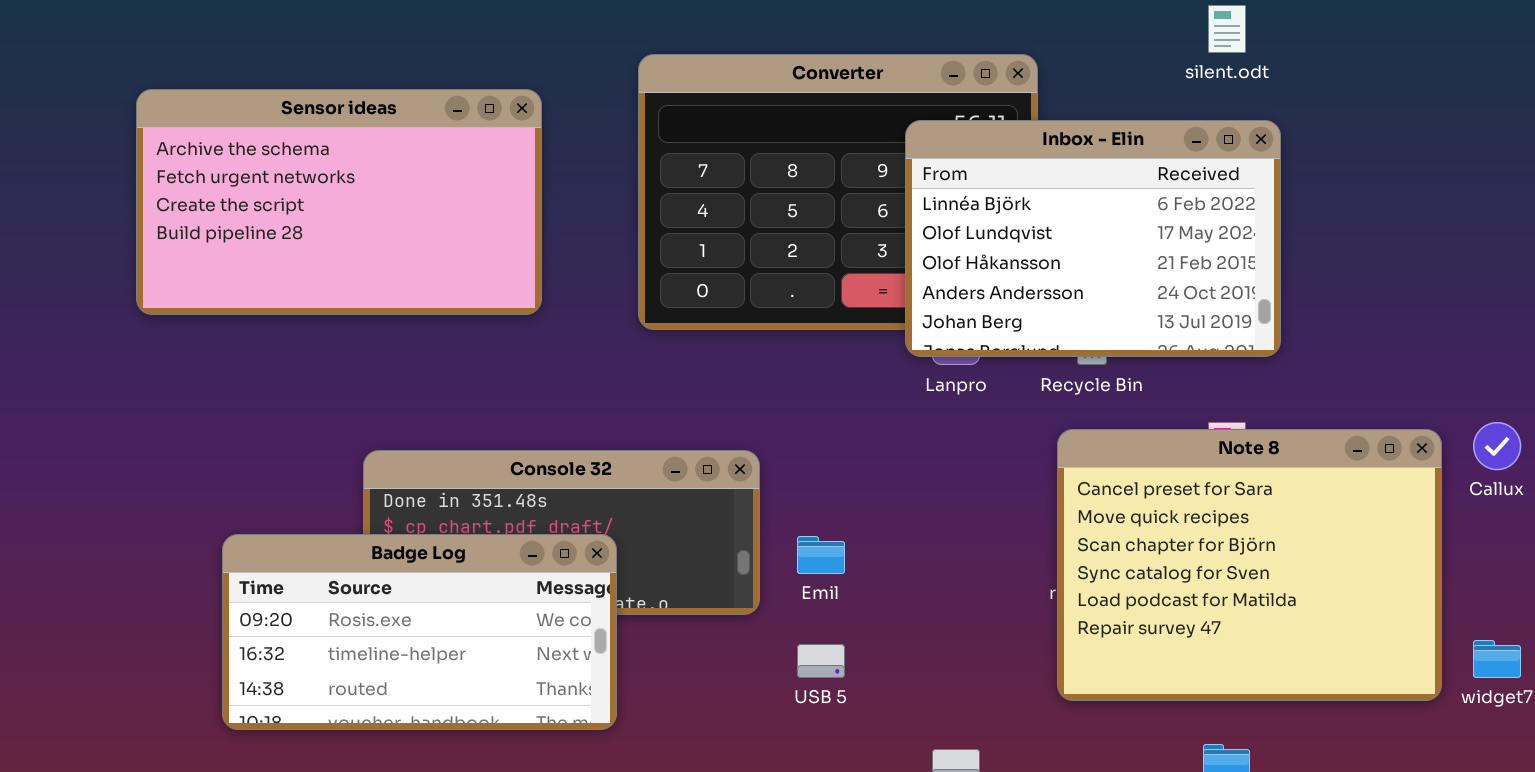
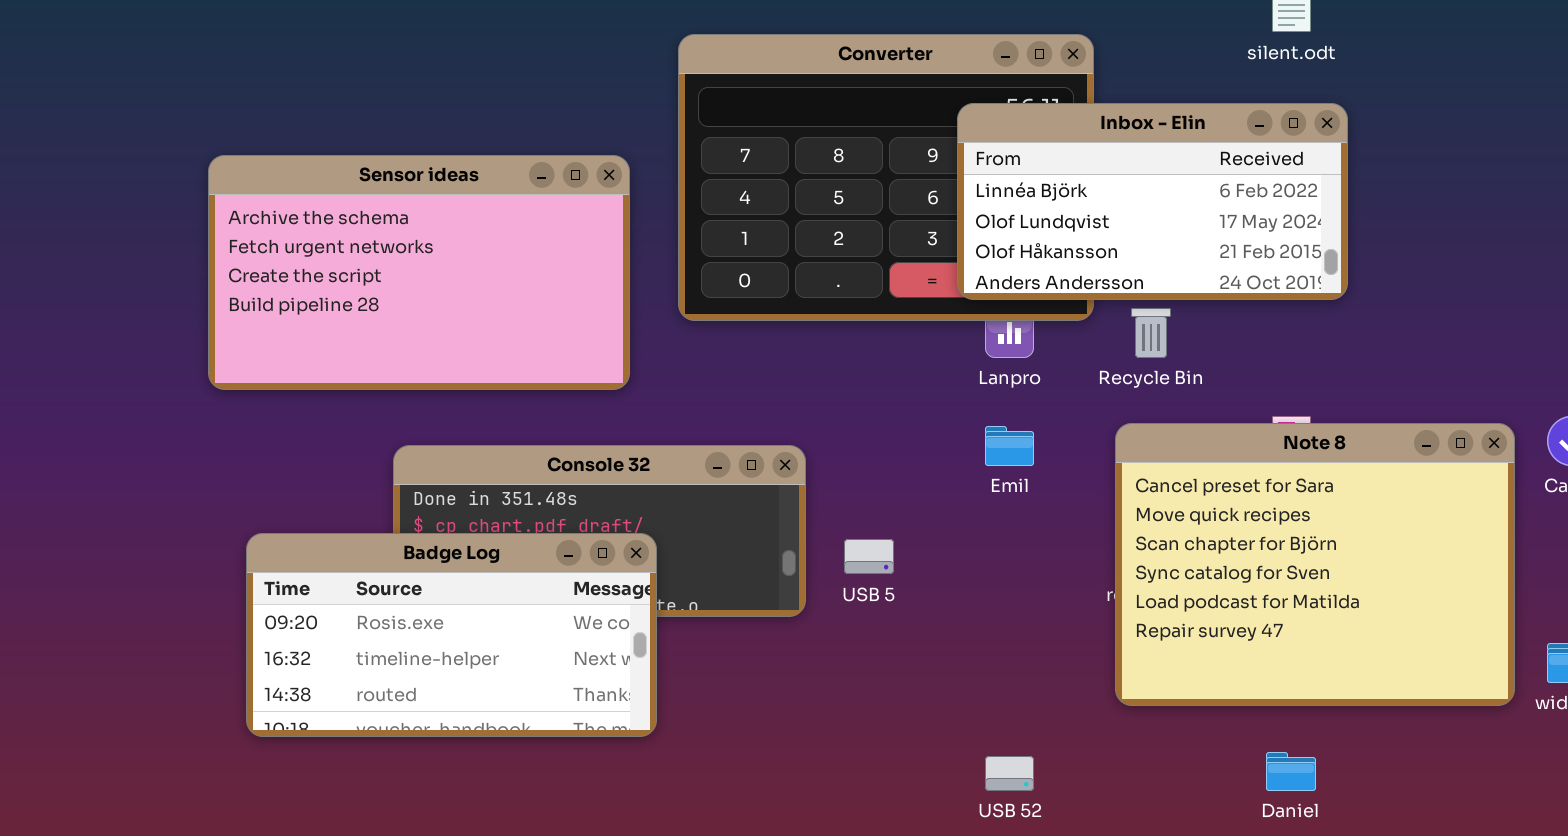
Sensor ideas: [136,89,542,315] -> [208,155,630,390], moved
Inbox - Elin: [905,120,1281,357] -> [957,103,1348,300], resized
Emil: [797,536,845,574] -> [985,426,1034,466], moved
USB 5: [797,644,845,678] -> [844,539,894,574], moved

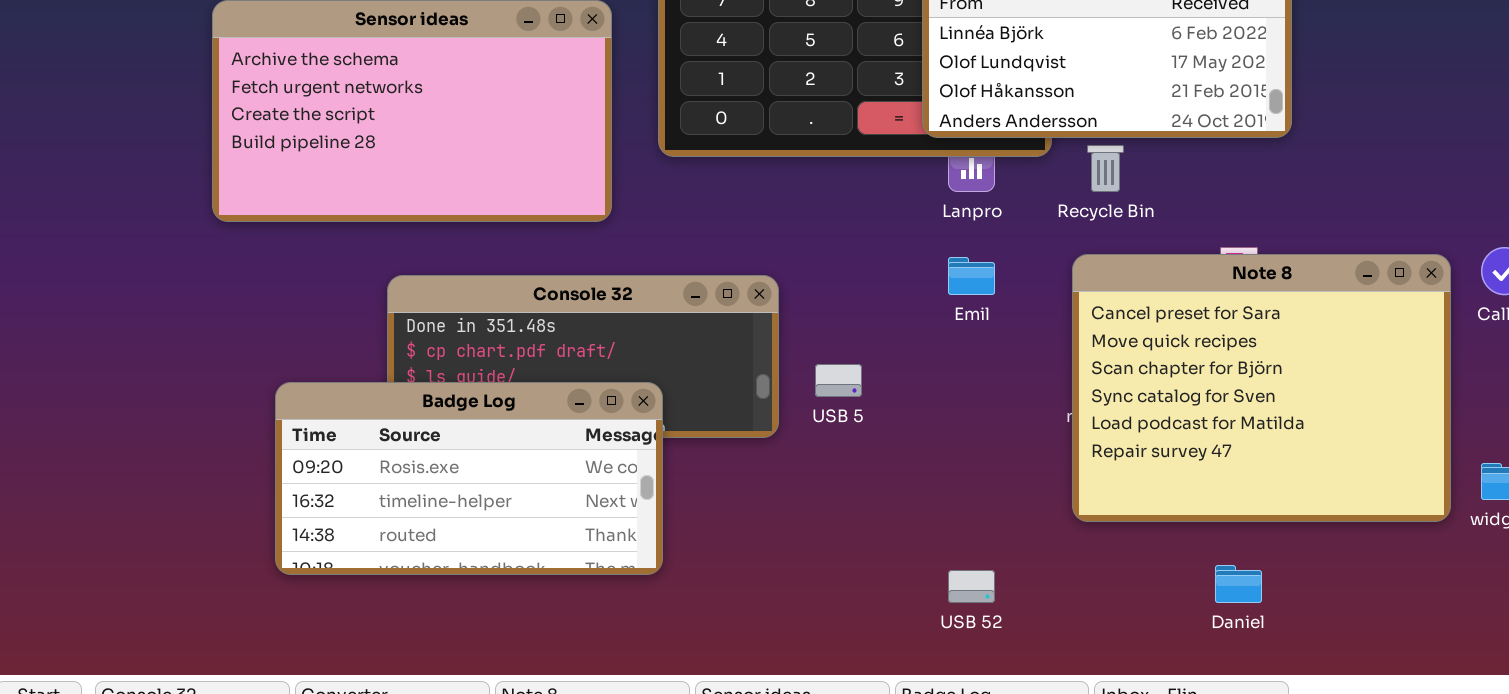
Badge Log: [246,533,657,737] -> [275,382,663,575], moved

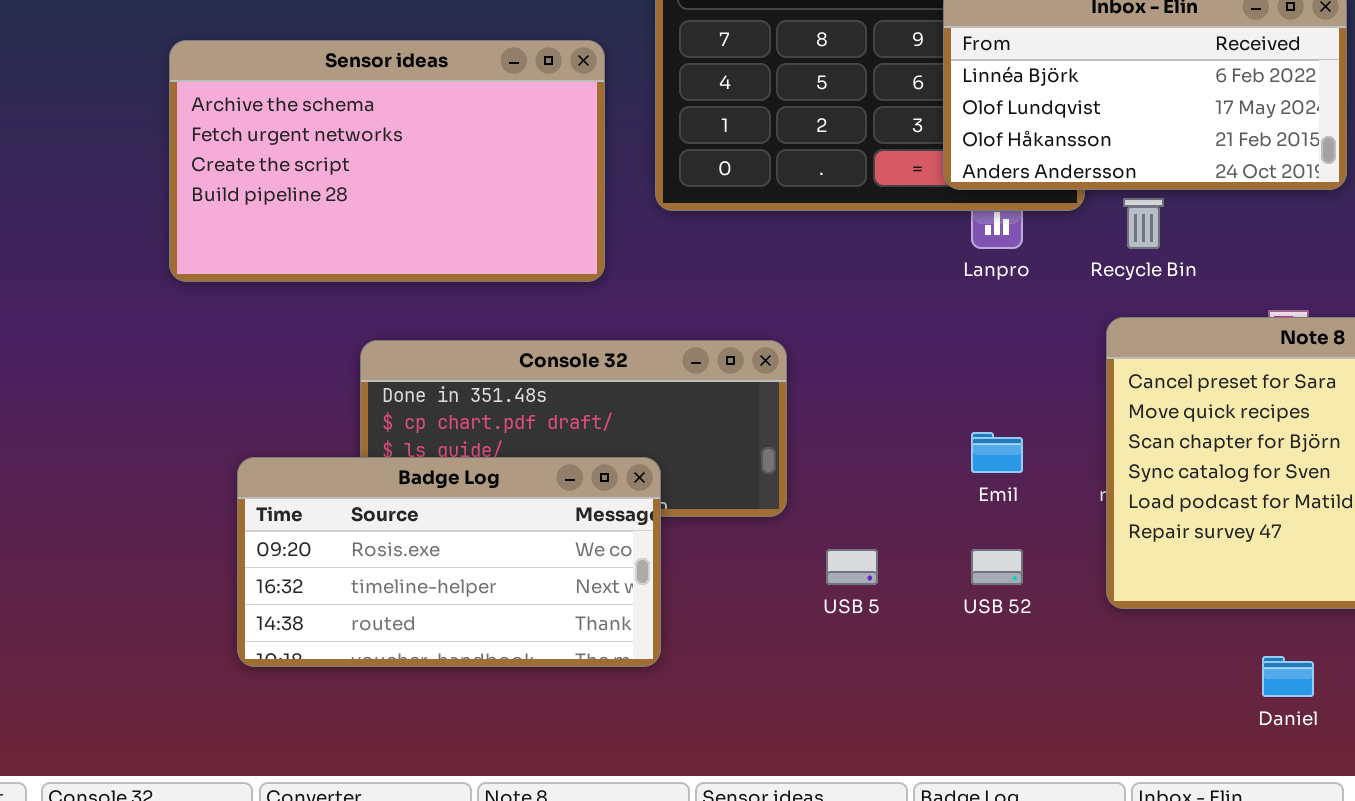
Emil: [948,257,995,295] -> [971,432,1023,473], moved
USB 5: [815,364,862,397] -> [826,549,878,585], moved
USB 52: [948,570,995,603] -> [971,549,1023,585], moved

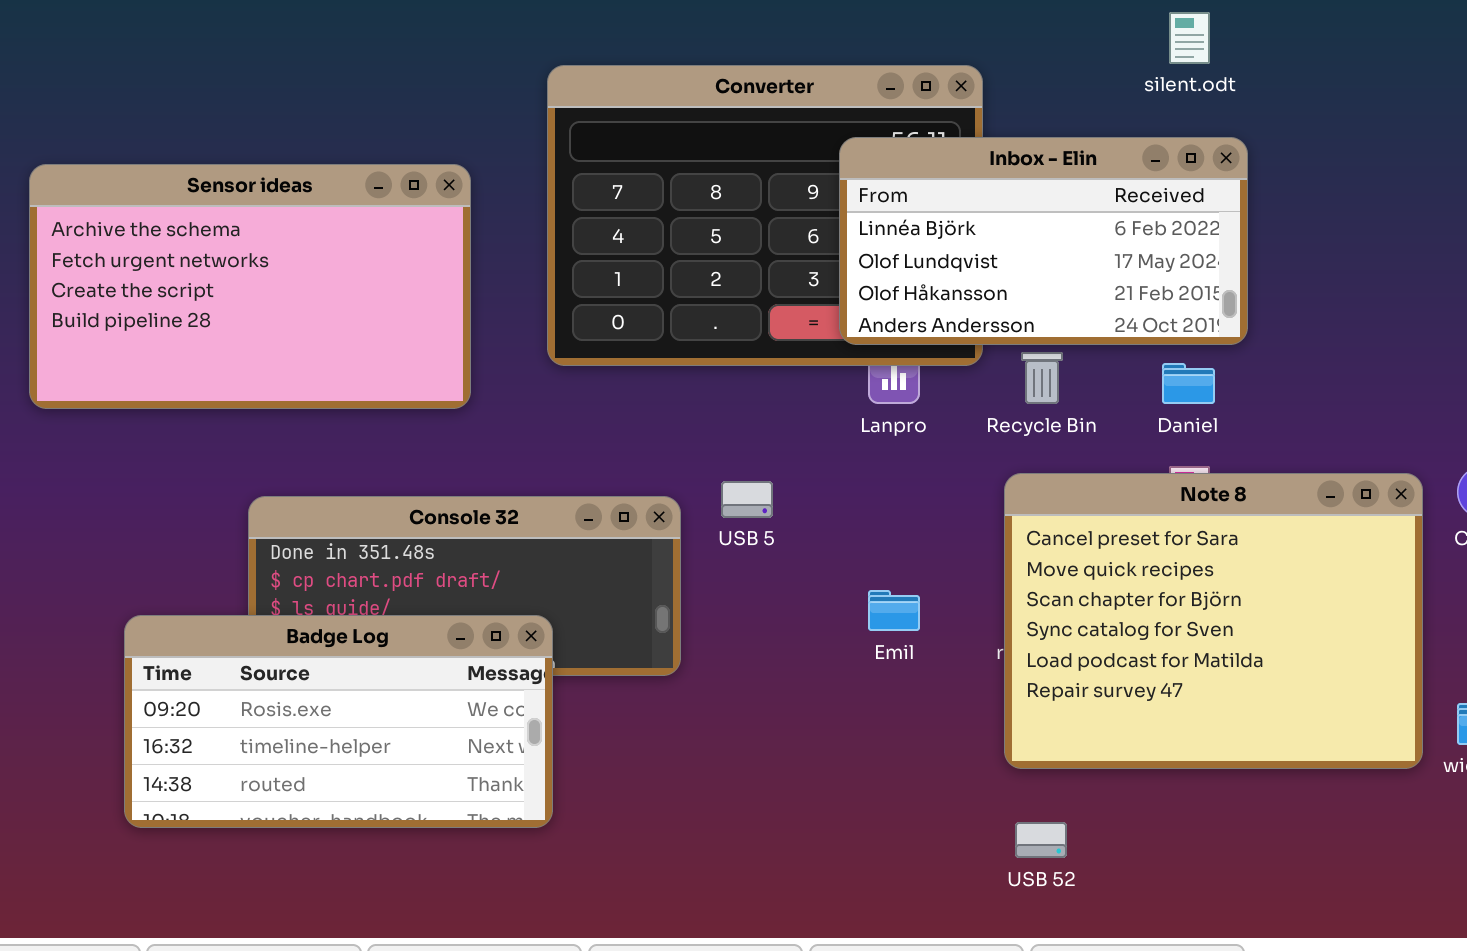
Sensor ideas: [169,40,605,282] -> [29,164,471,409], moved
USB 5: [826,549,878,585] -> [721,481,773,518], moved
USB 52: [971,549,1023,585] -> [1015,822,1067,858], moved
Daniel: [1262,656,1314,697] -> [1162,363,1215,404], moved

